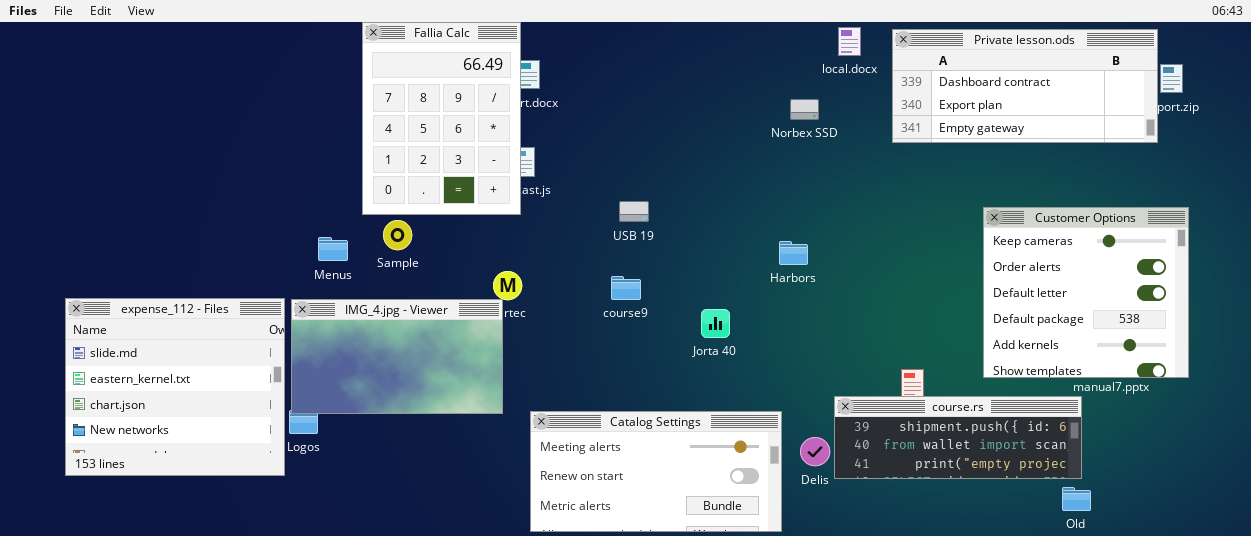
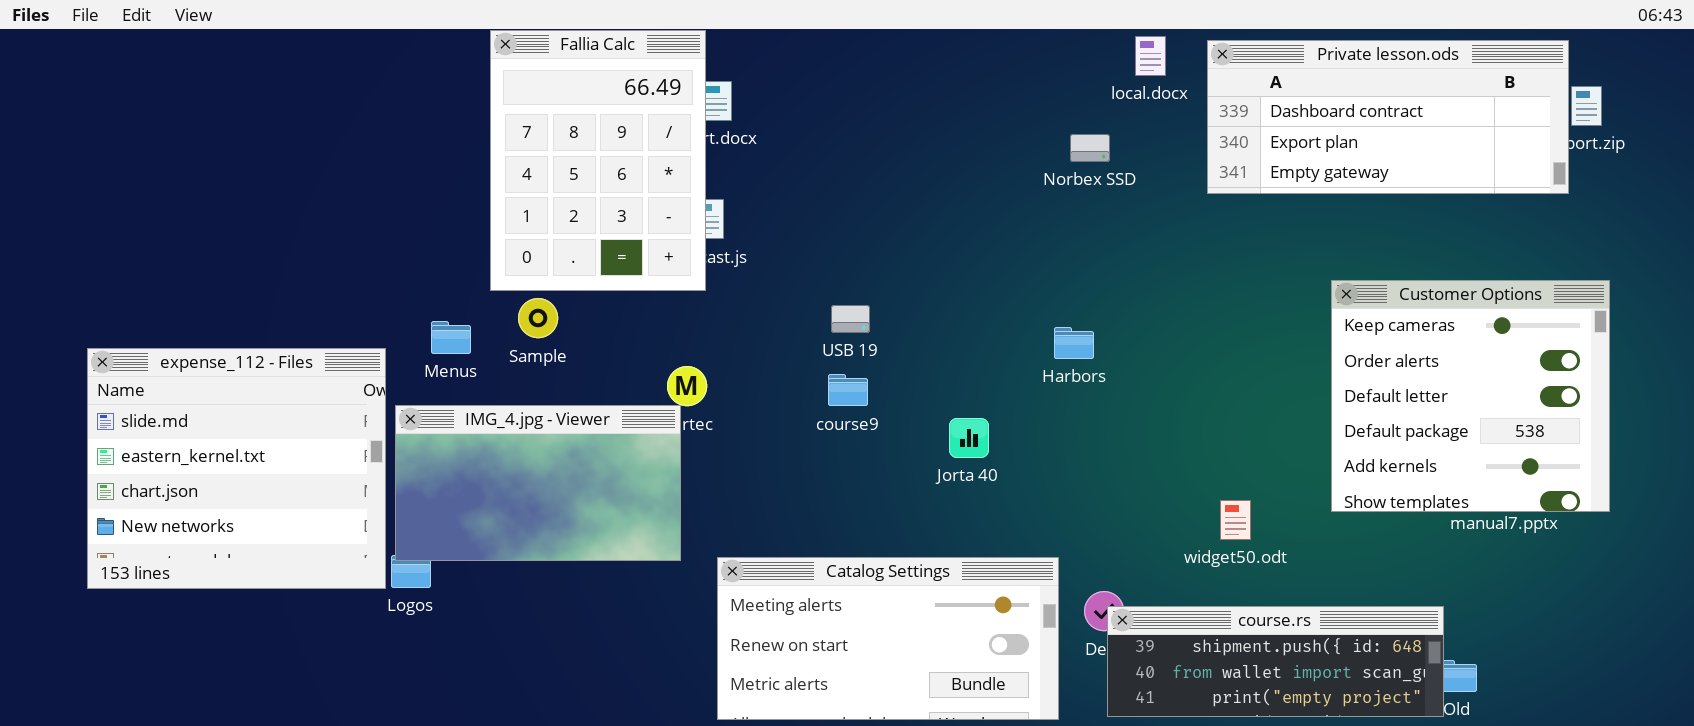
USB 19: [619,201,649,222] -> [831,305,870,333], moved
expense_112 - Files: [65,298,285,476] -> [87,348,386,589], moved
course.rs: [834,396,1082,479] -> [1107,606,1444,717], moved

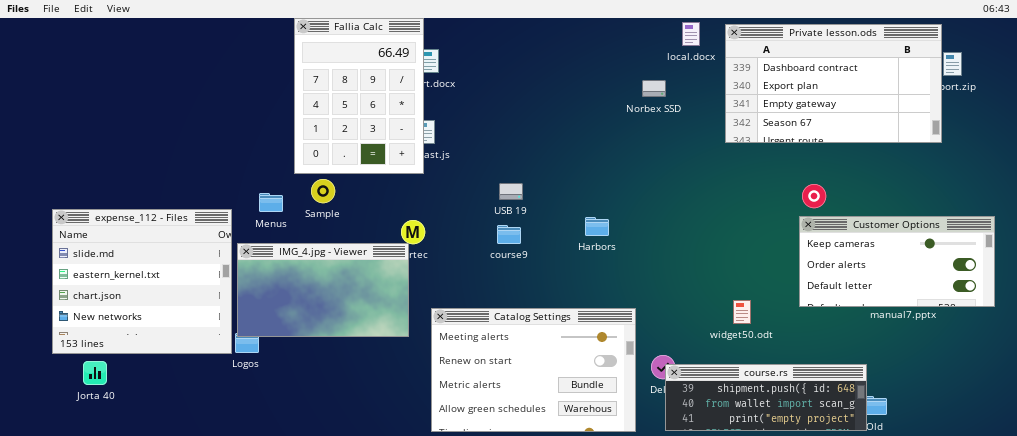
Private lesson.ods: [1207,40,1569,194] -> [725,24,942,143], resized
Customer Options: [1331,280,1610,512] -> [799,216,995,307], resized
Harbors: [1054,327,1094,359] -> [585,217,609,236], moved
Jorta 40: [949,418,989,458] -> [83,361,107,385], moved
Catalog Settings: [717,557,1059,720] -> [431,308,636,432], resized

